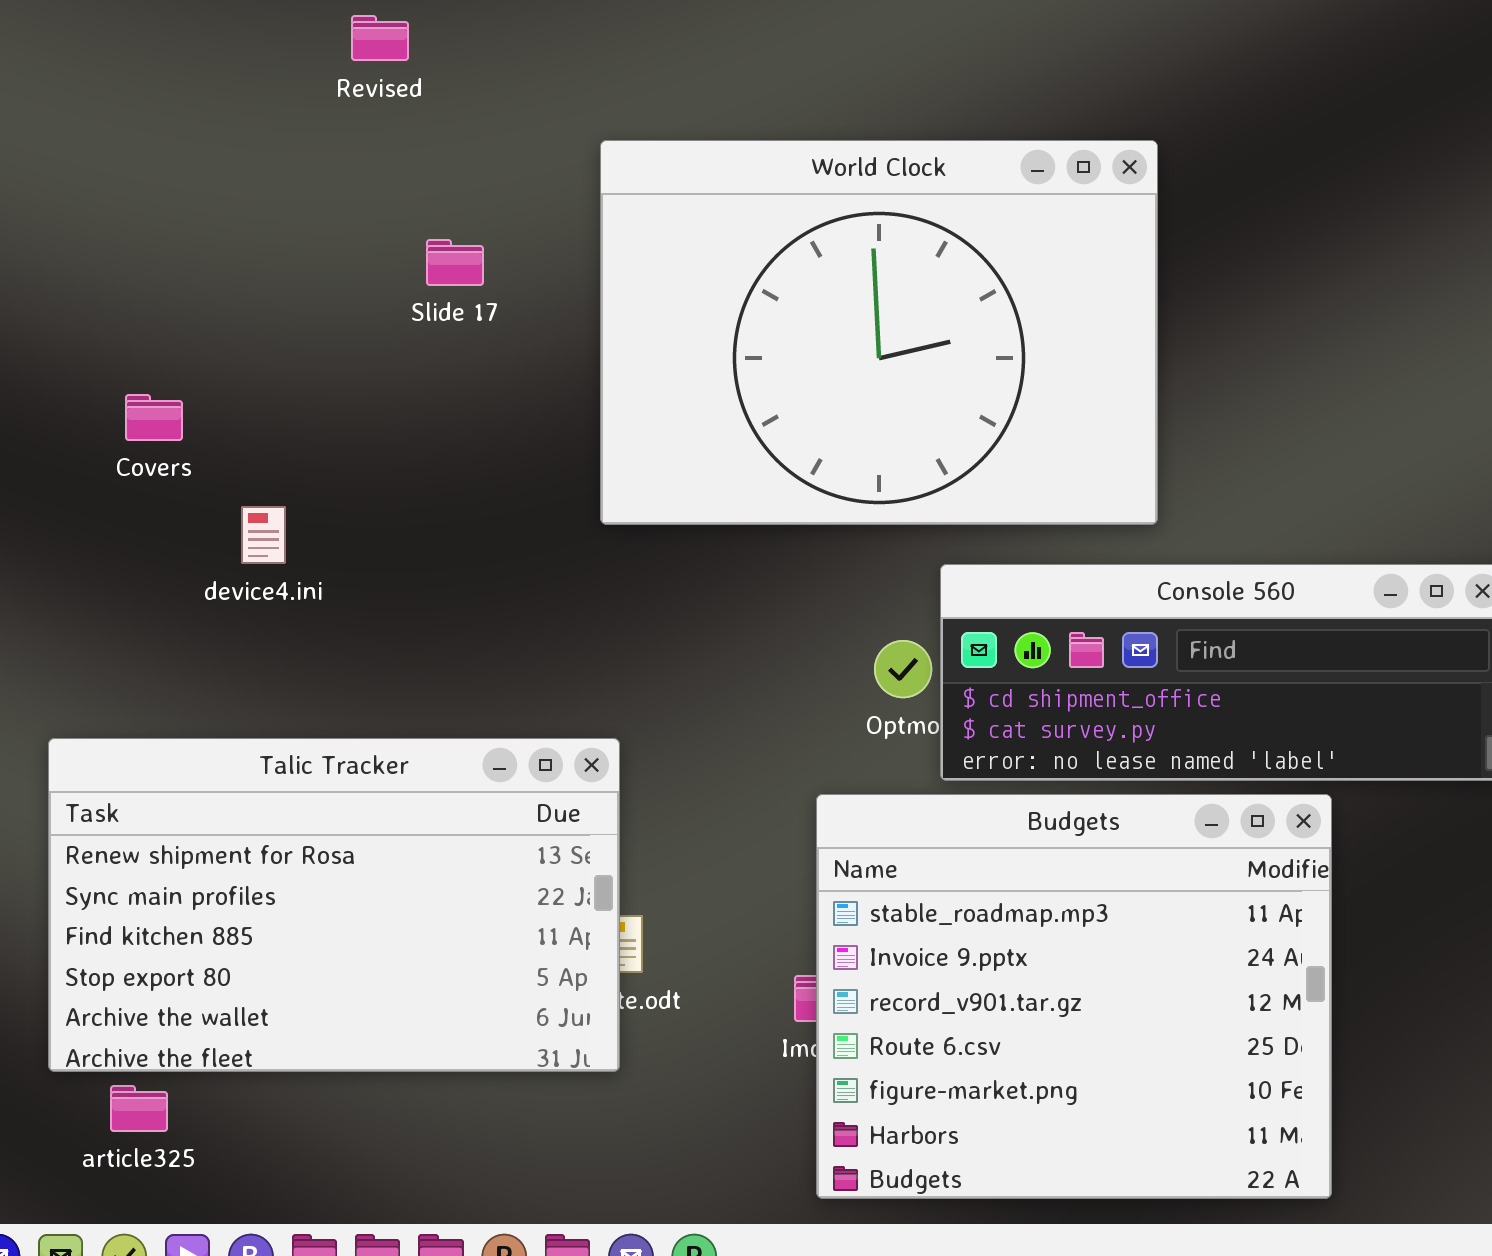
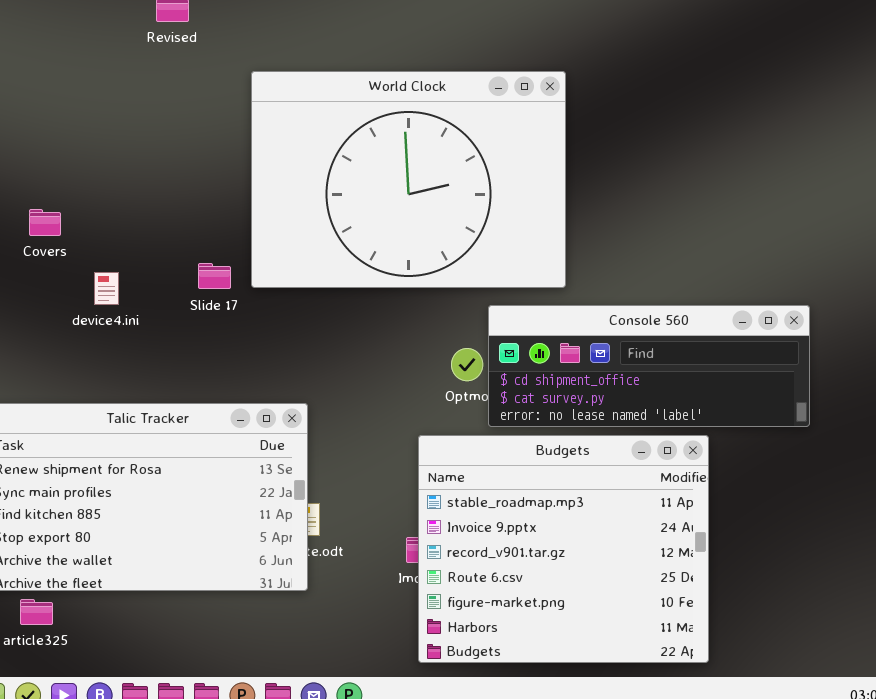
World Clock: [600,140,1158,525] -> [251,71,566,288], moved
Slide 17: [426,239,484,286] -> [198,263,231,289], moved

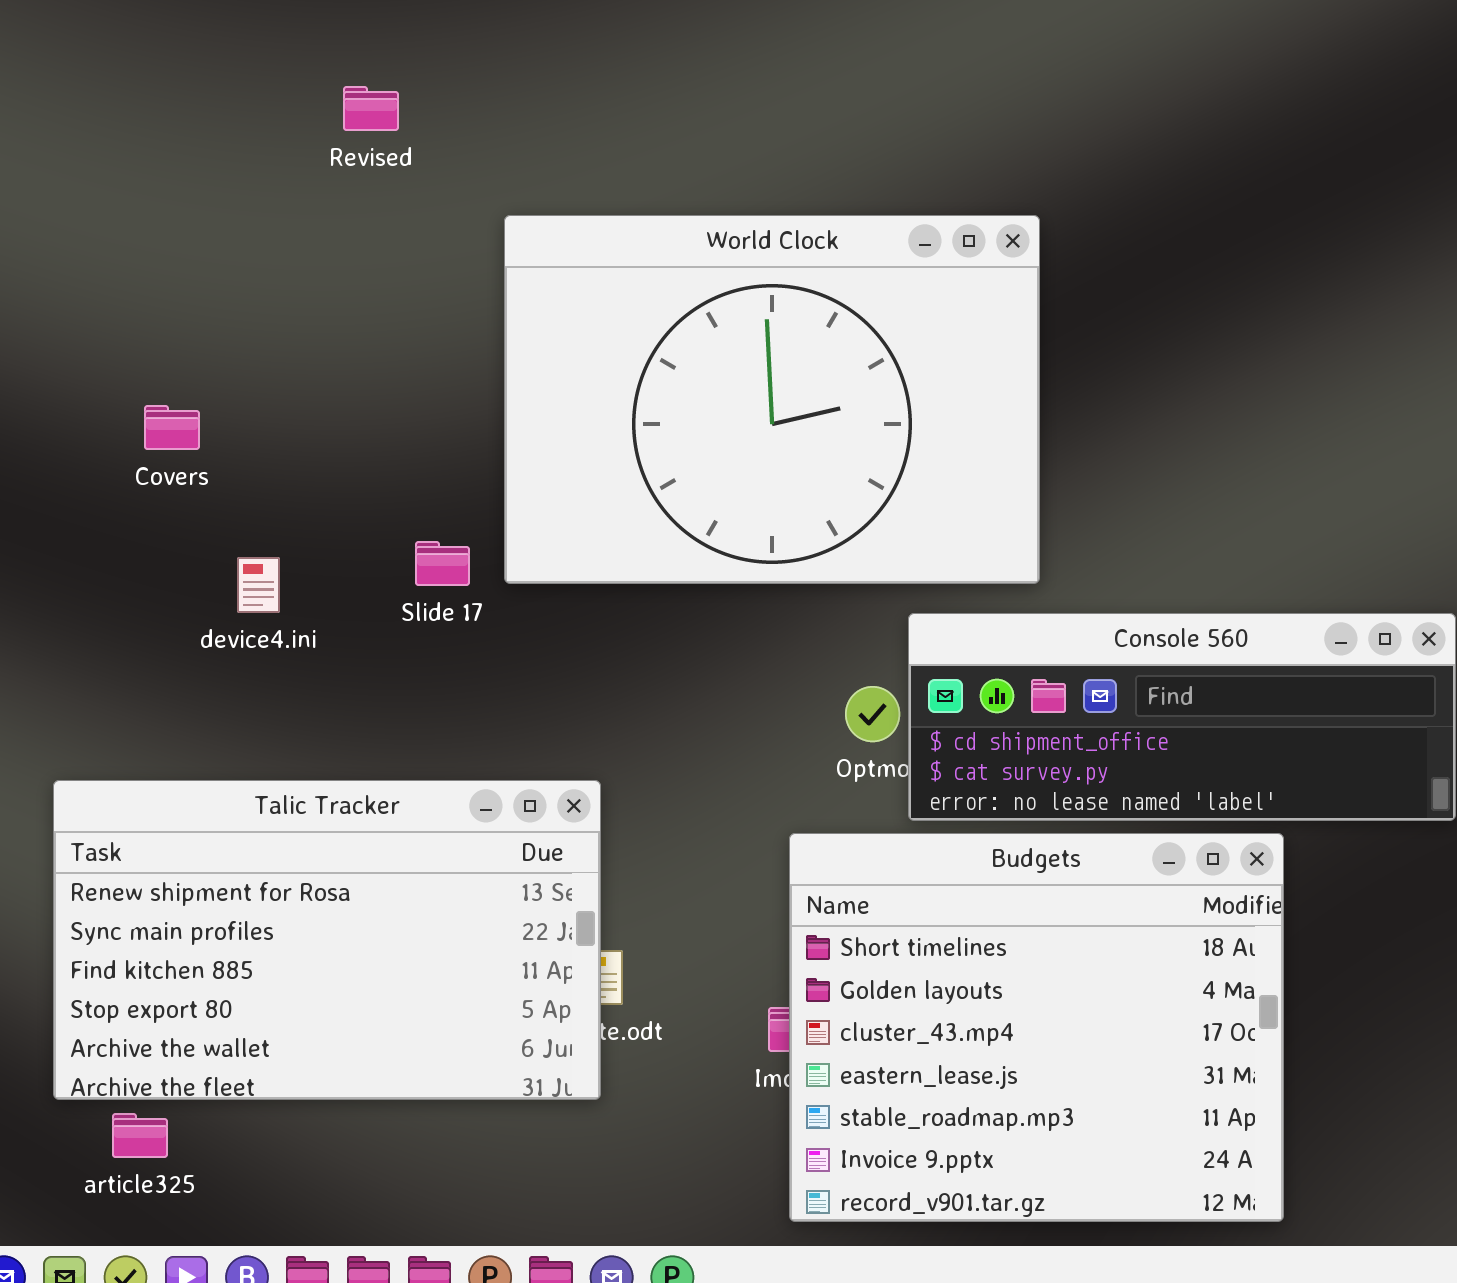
Covers: [29,209,61,236] -> [144,405,200,450], moved
Budgets: [418,435,709,663] -> [789,833,1284,1222], scrolled up 4 rows

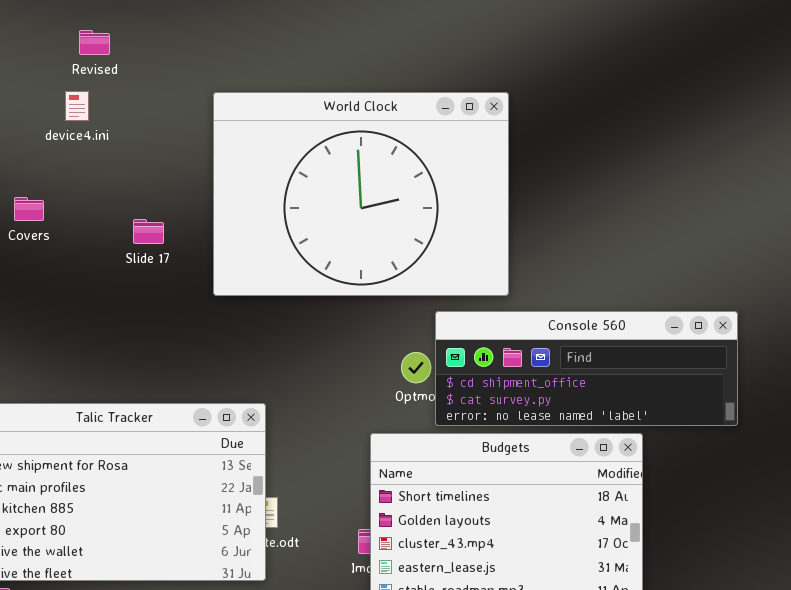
Revised: [343,86,399,131] -> [79,30,110,55], moved
Slide 17: [415,541,470,586] -> [133,219,164,244], moved
device4.ini: [237,557,280,613] -> [65,91,89,121], moved

